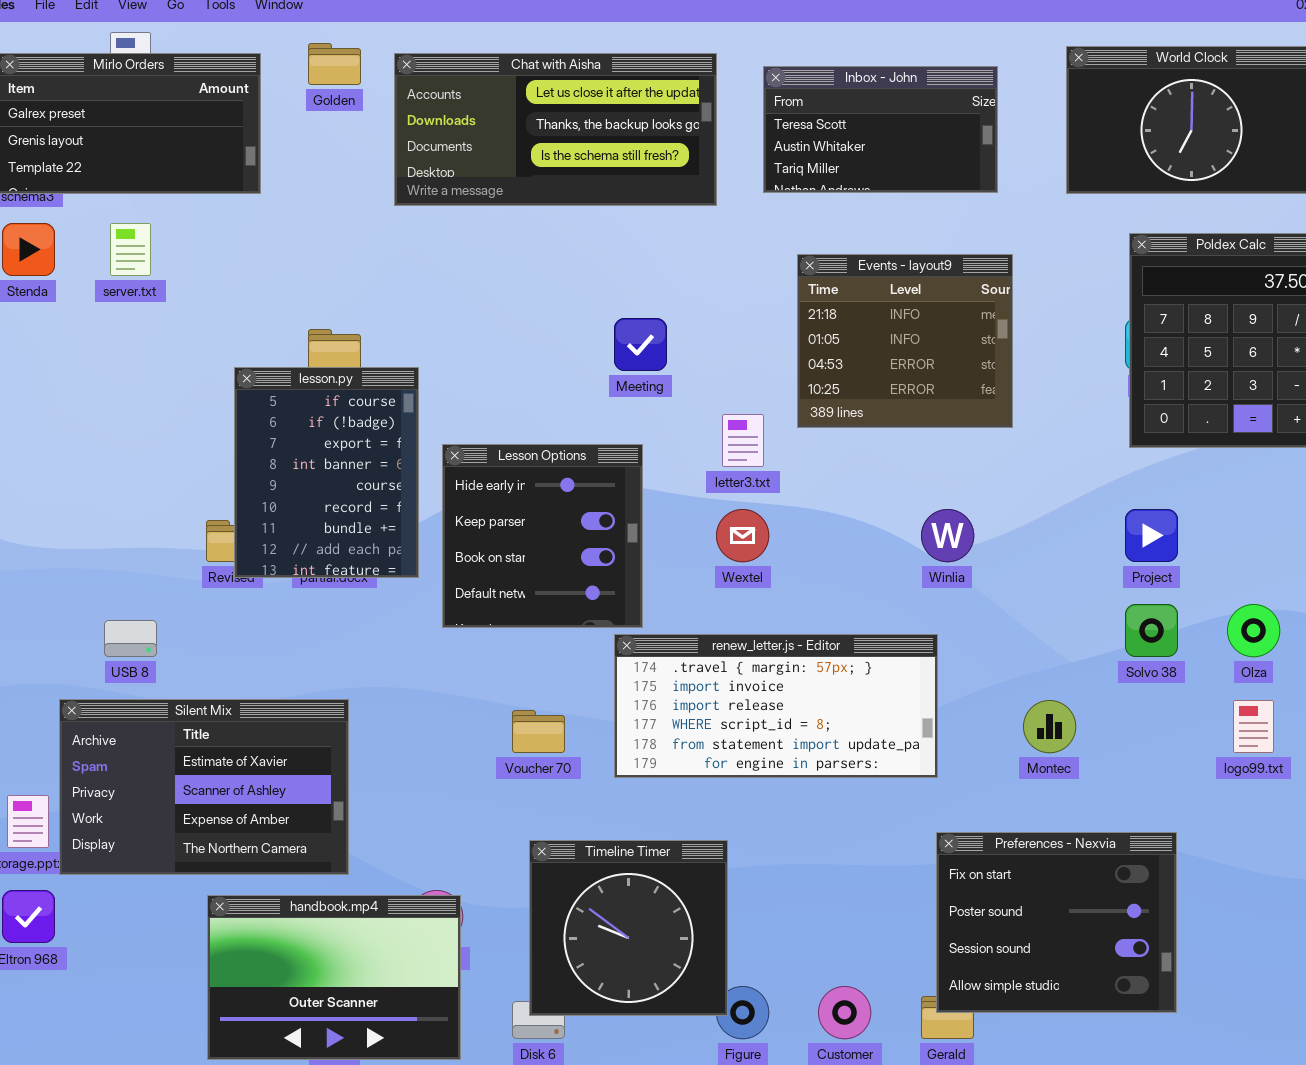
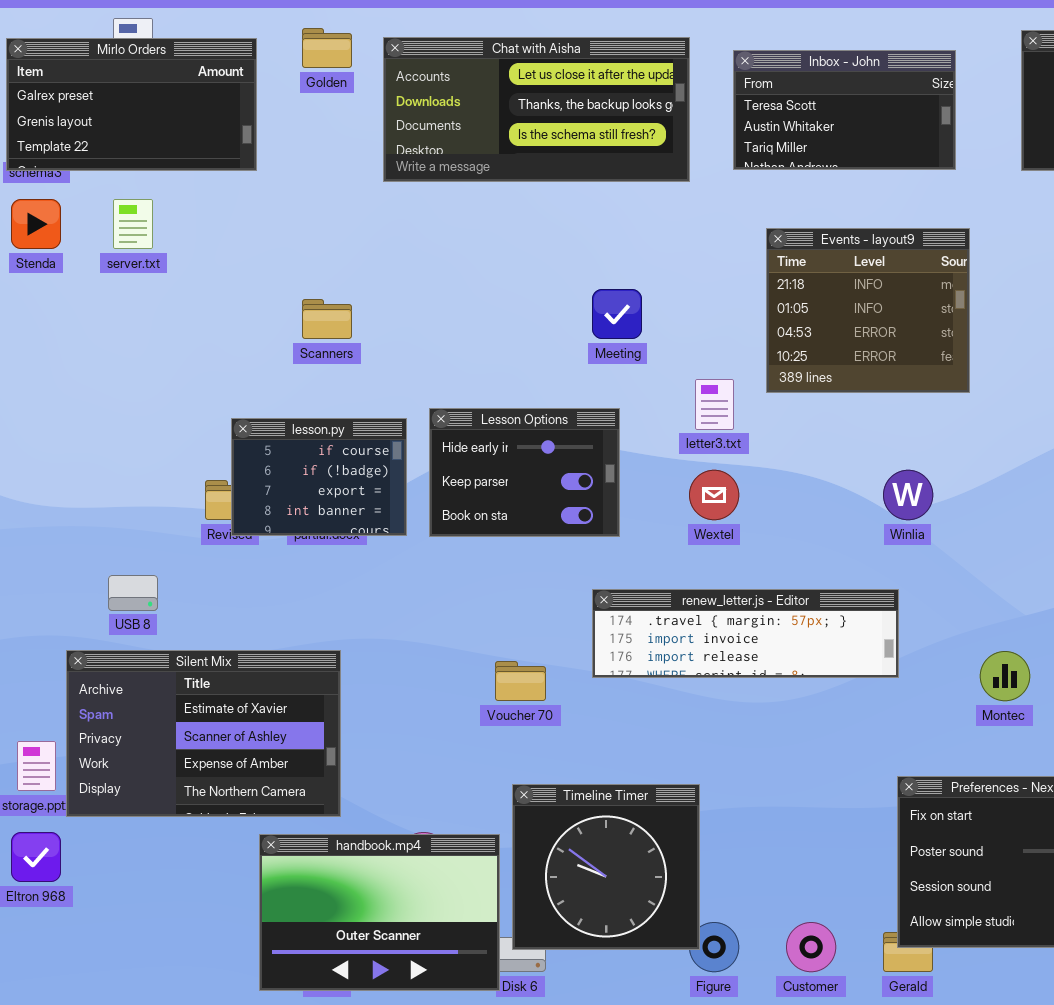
lesson.py: [234,367,419,578] -> [231,418,407,536], resized
Lesson Options: [442,444,643,628] -> [429,408,620,537], resized
renew_letter.js - Editor: [614,634,938,778] -> [592,589,899,678], resized
handbook.mp4: [207,895,461,1060] -> [259,834,500,991], moved

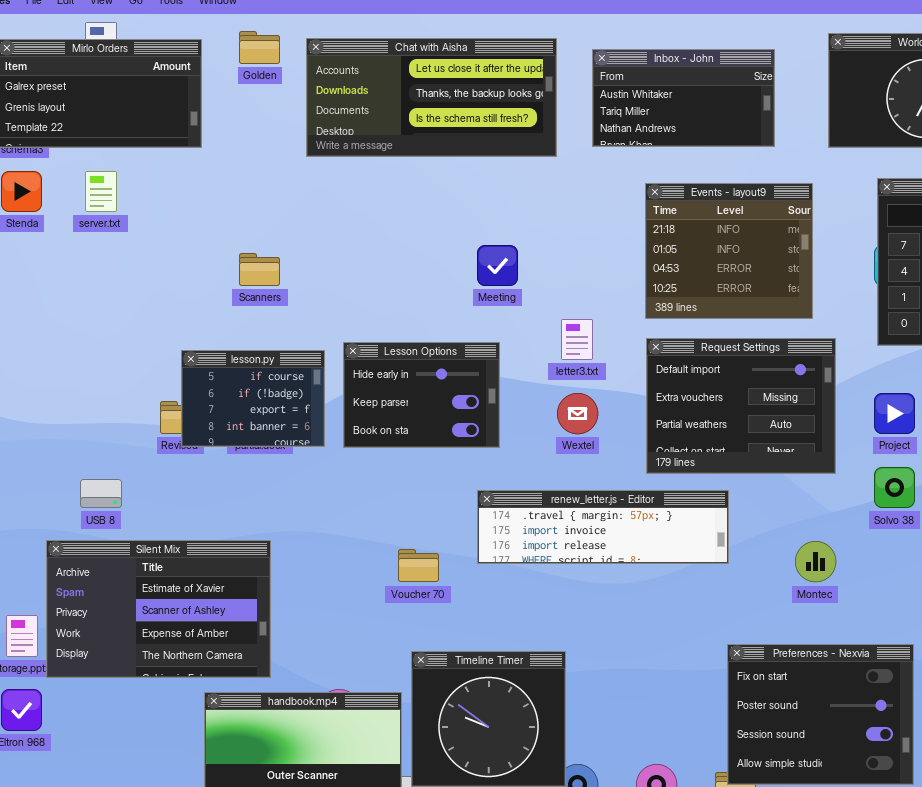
Inbox - John: [733,50,956,170] -> [592,49,775,147], scrolled down 1 row
Events - layout9: [766,228,970,393] -> [645,183,813,319], moved
Request Settings: none -> [646,338,836,474], opened

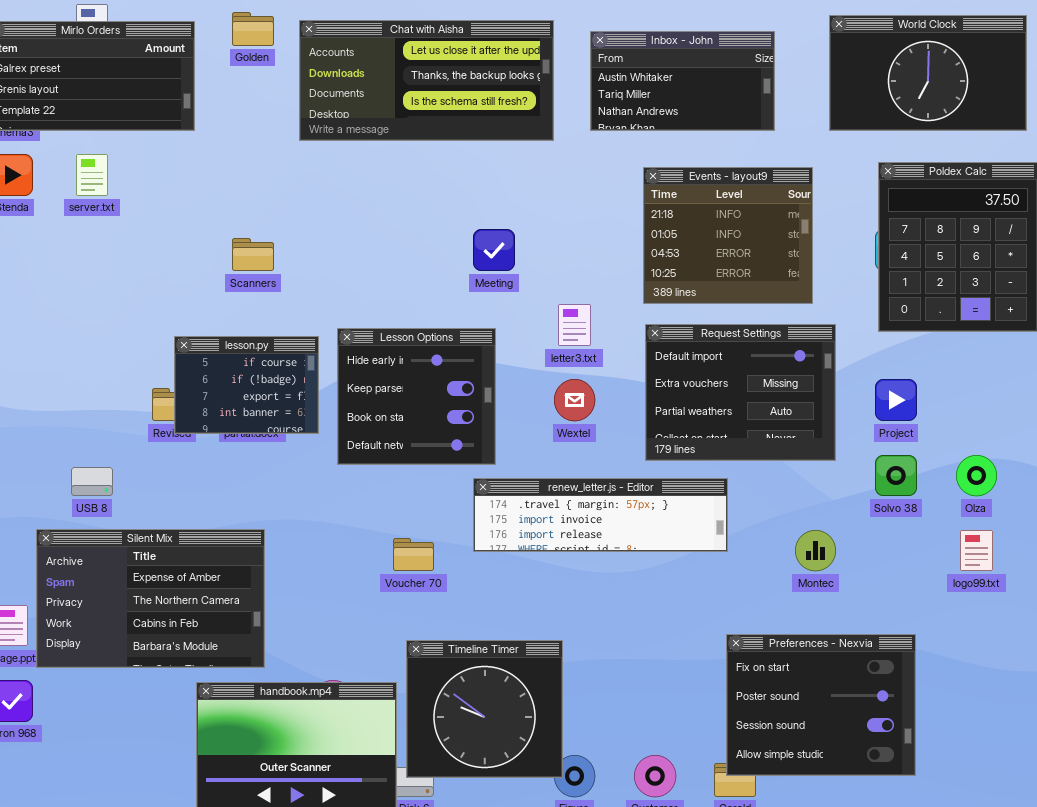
Lesson Options: [343,342,500,448] -> [337,328,496,465], resized
Silent Mix: [46,540,271,678] -> [36,529,265,668], scrolled down 2 rows

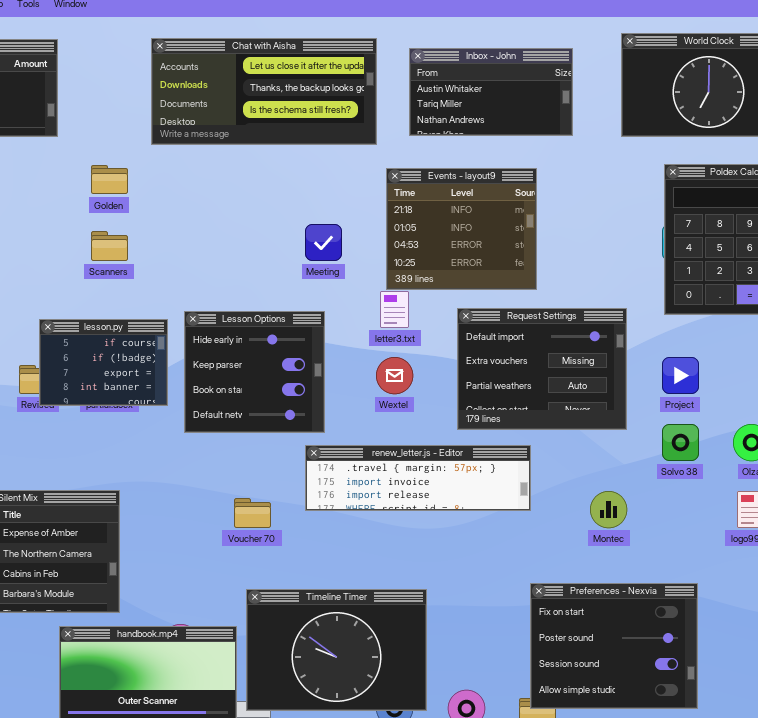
Golden: [232,12,274,46] -> [91,165,128,194], moved
Events - layout9: [643,167,813,304] -> [386,168,537,290], moved
Timeline Timer: [406,640,563,778] -> [246,589,427,711], resized

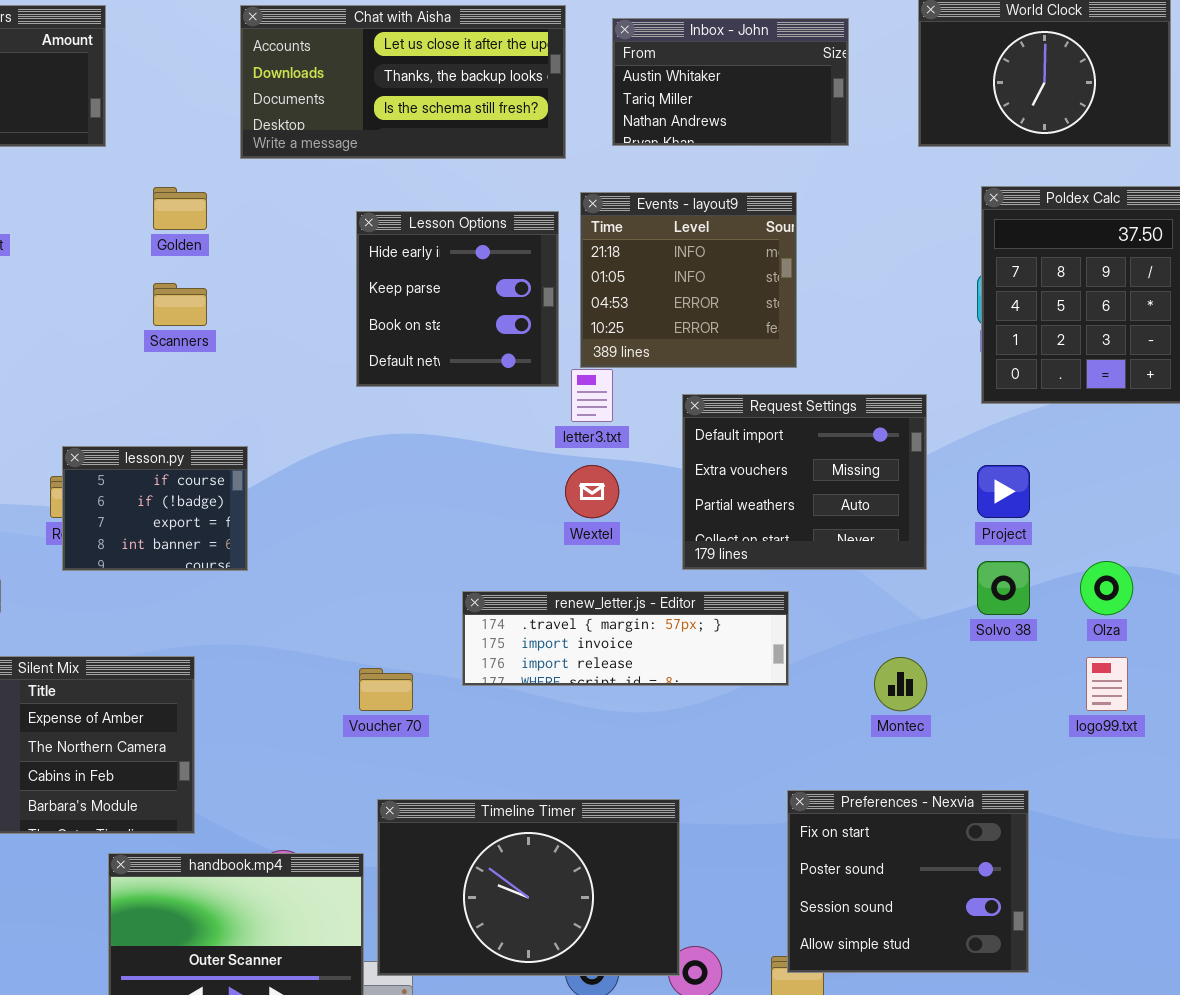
Lesson Options: [184,311,325,433] -> [356,211,559,387], moved
lesson.py: [39,319,168,406] -> [62,446,248,571], moved
Timeline Timer: [246,589,427,711] -> [377,799,680,976], resized

